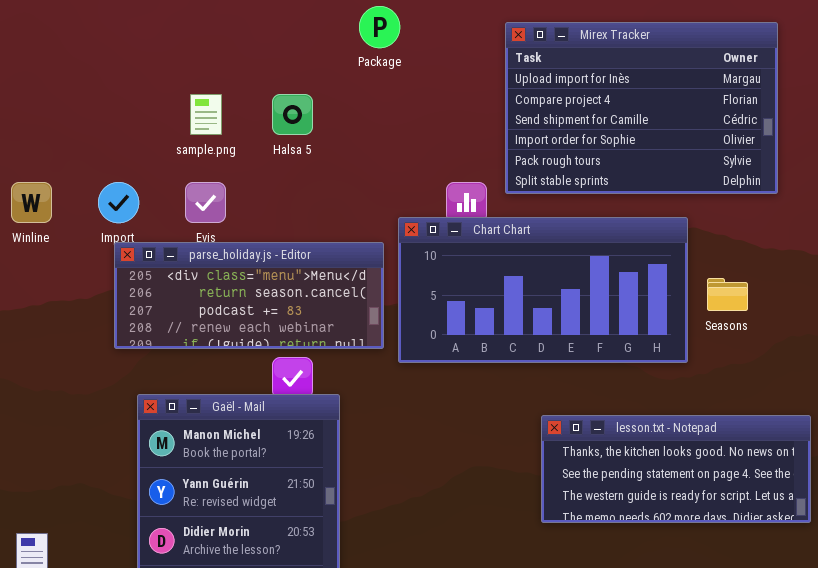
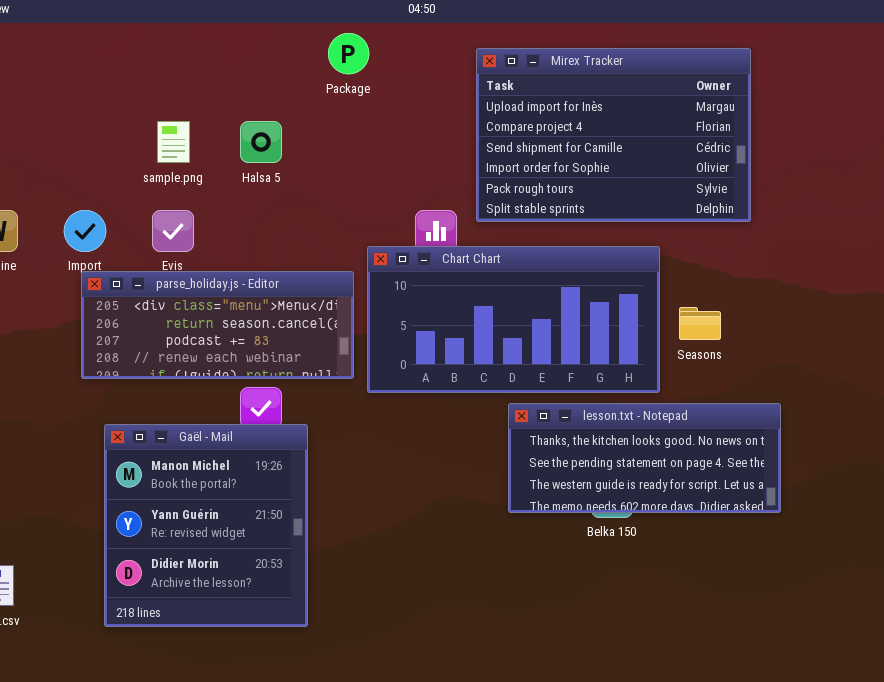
lesson.txt - Notepad: [541,415,811,523] -> [508,403,781,513], moved

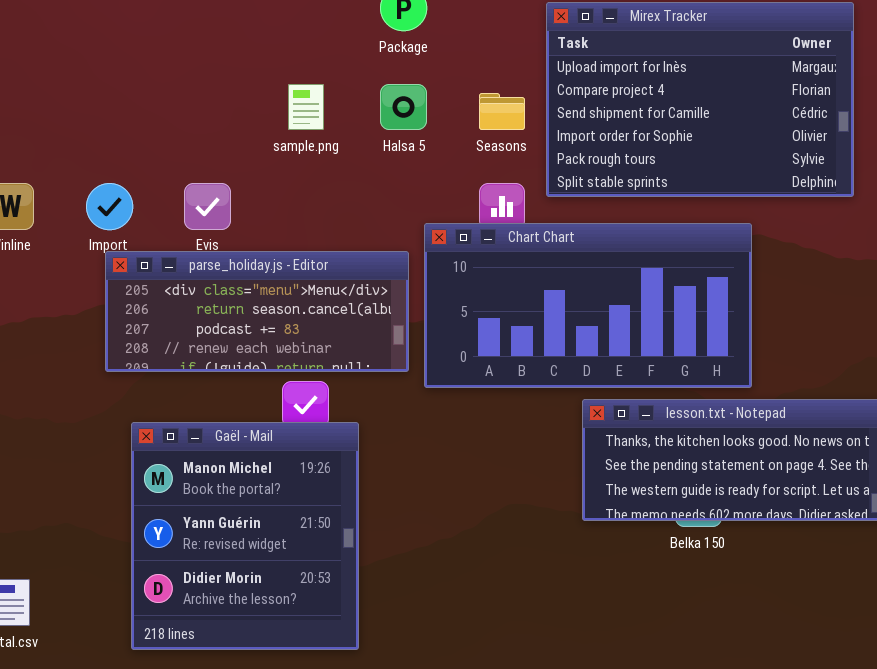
sample.png: [157,121,190,163] -> [288,84,324,130], moved
Halsa 5: [240,121,282,163] -> [380,84,427,130], moved
Seasons: [679,307,721,340] -> [479,93,525,130], moved

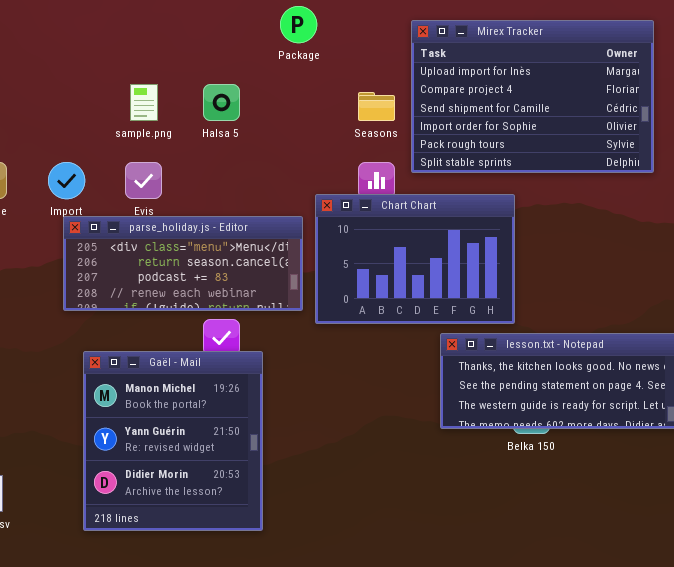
sample.png: [288,84,324,130] -> [130,84,158,121], moved
Halsa 5: [380,84,427,130] -> [203,84,240,121], moved
Chart Chart: [424,223,752,388] -> [315,194,515,324], resized

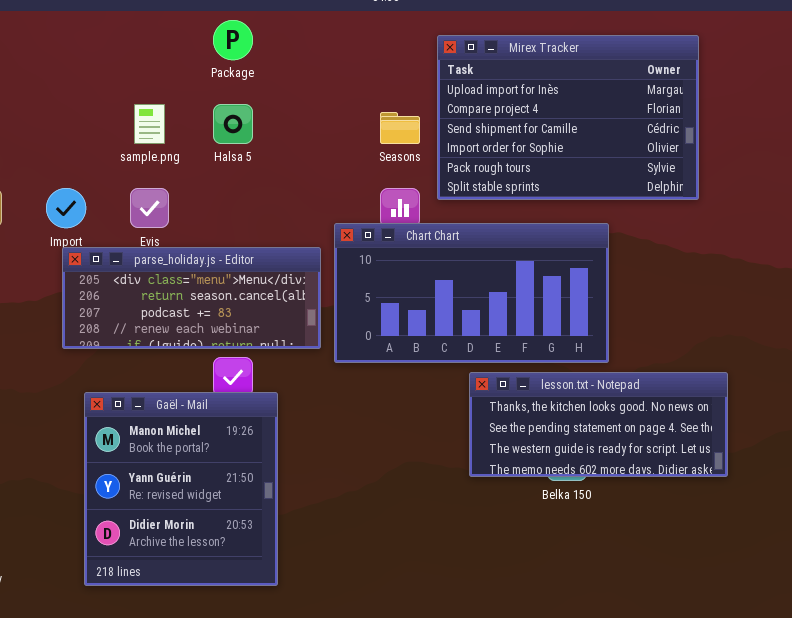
Package: [280,6,317,43] -> [213,20,253,60], moved
Chart Chart: [315,194,515,324] -> [334,223,609,363], resized

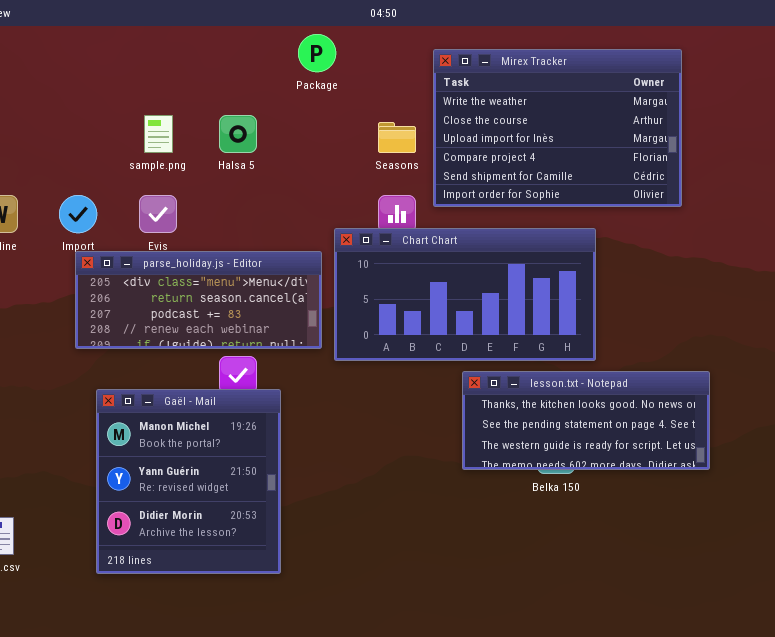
Package: [213,20,253,60] -> [298,34,336,72], moved
Mirex Tracker: [437,35,699,200] -> [433,49,682,207], scrolled up 2 rows

